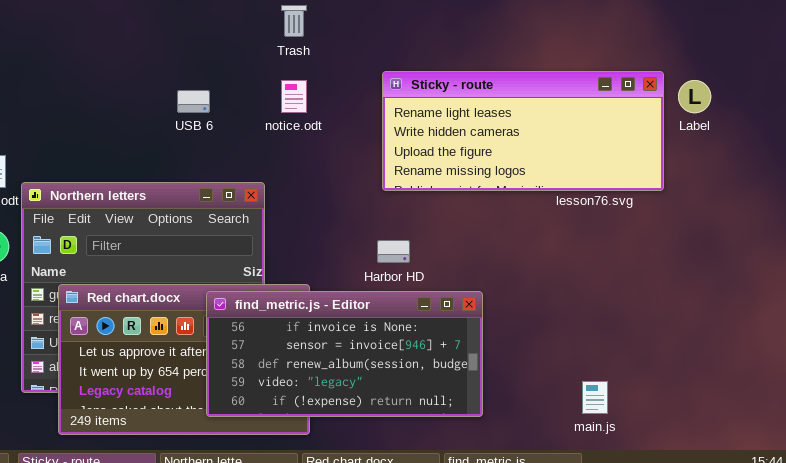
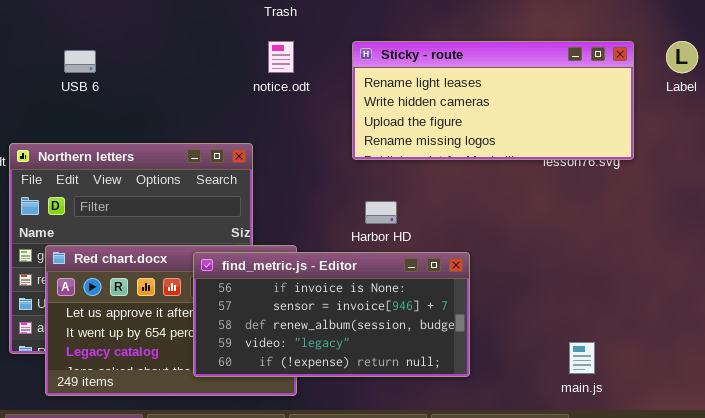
Sticky - route: [382,71,664,191] -> [352,41,634,160], moved
USB 6: [177,90,210,113] -> [64,50,96,73], moved

